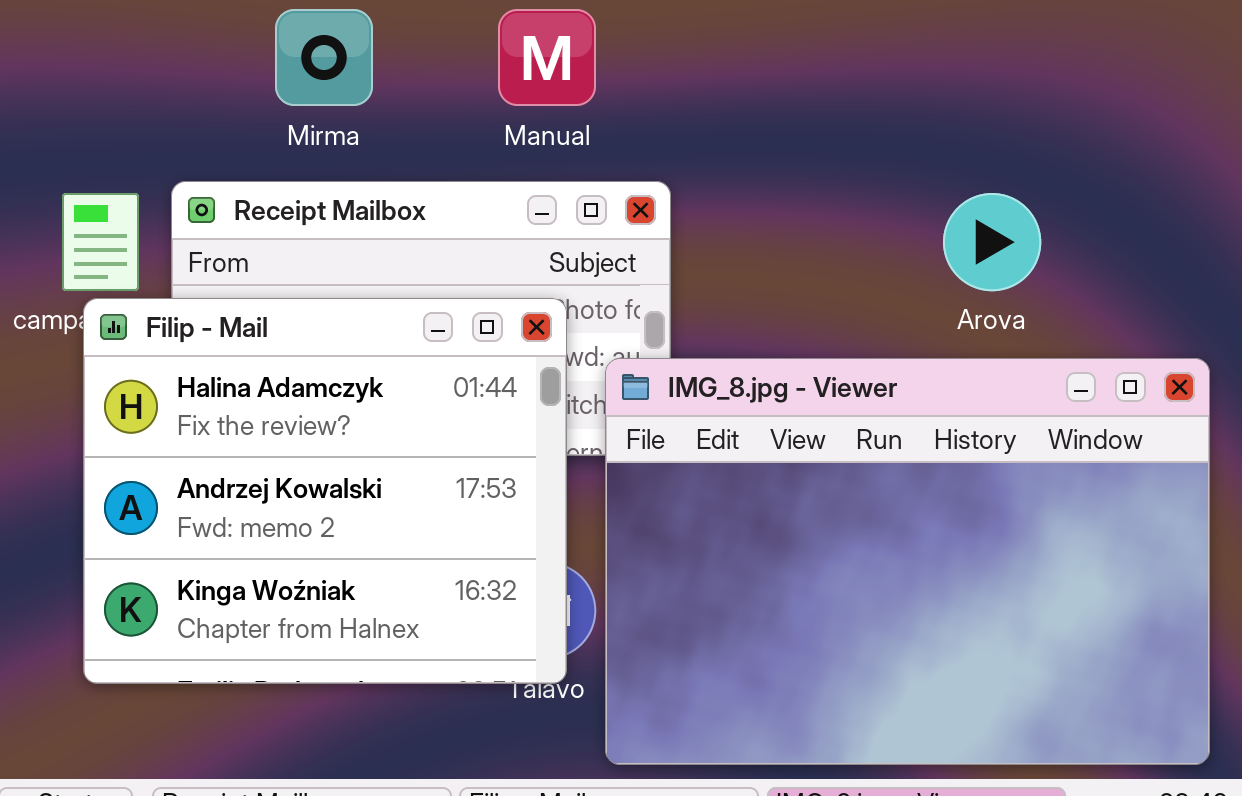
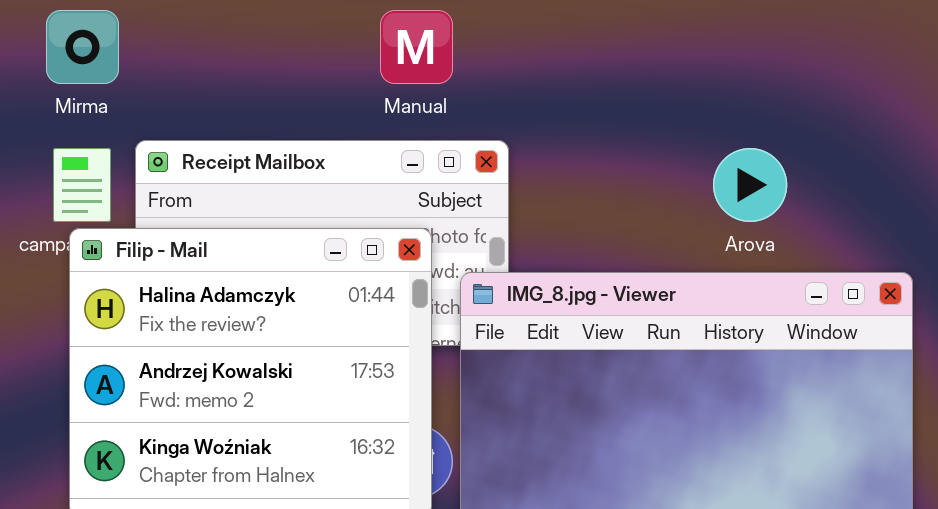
Mirma: [275,9,373,106] -> [46,10,119,84], moved

